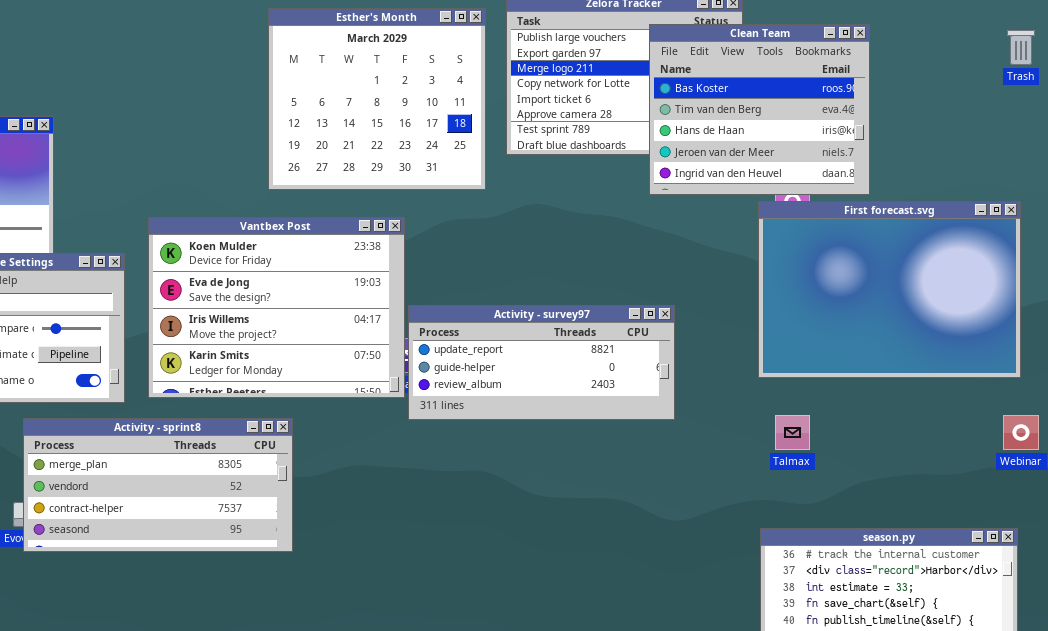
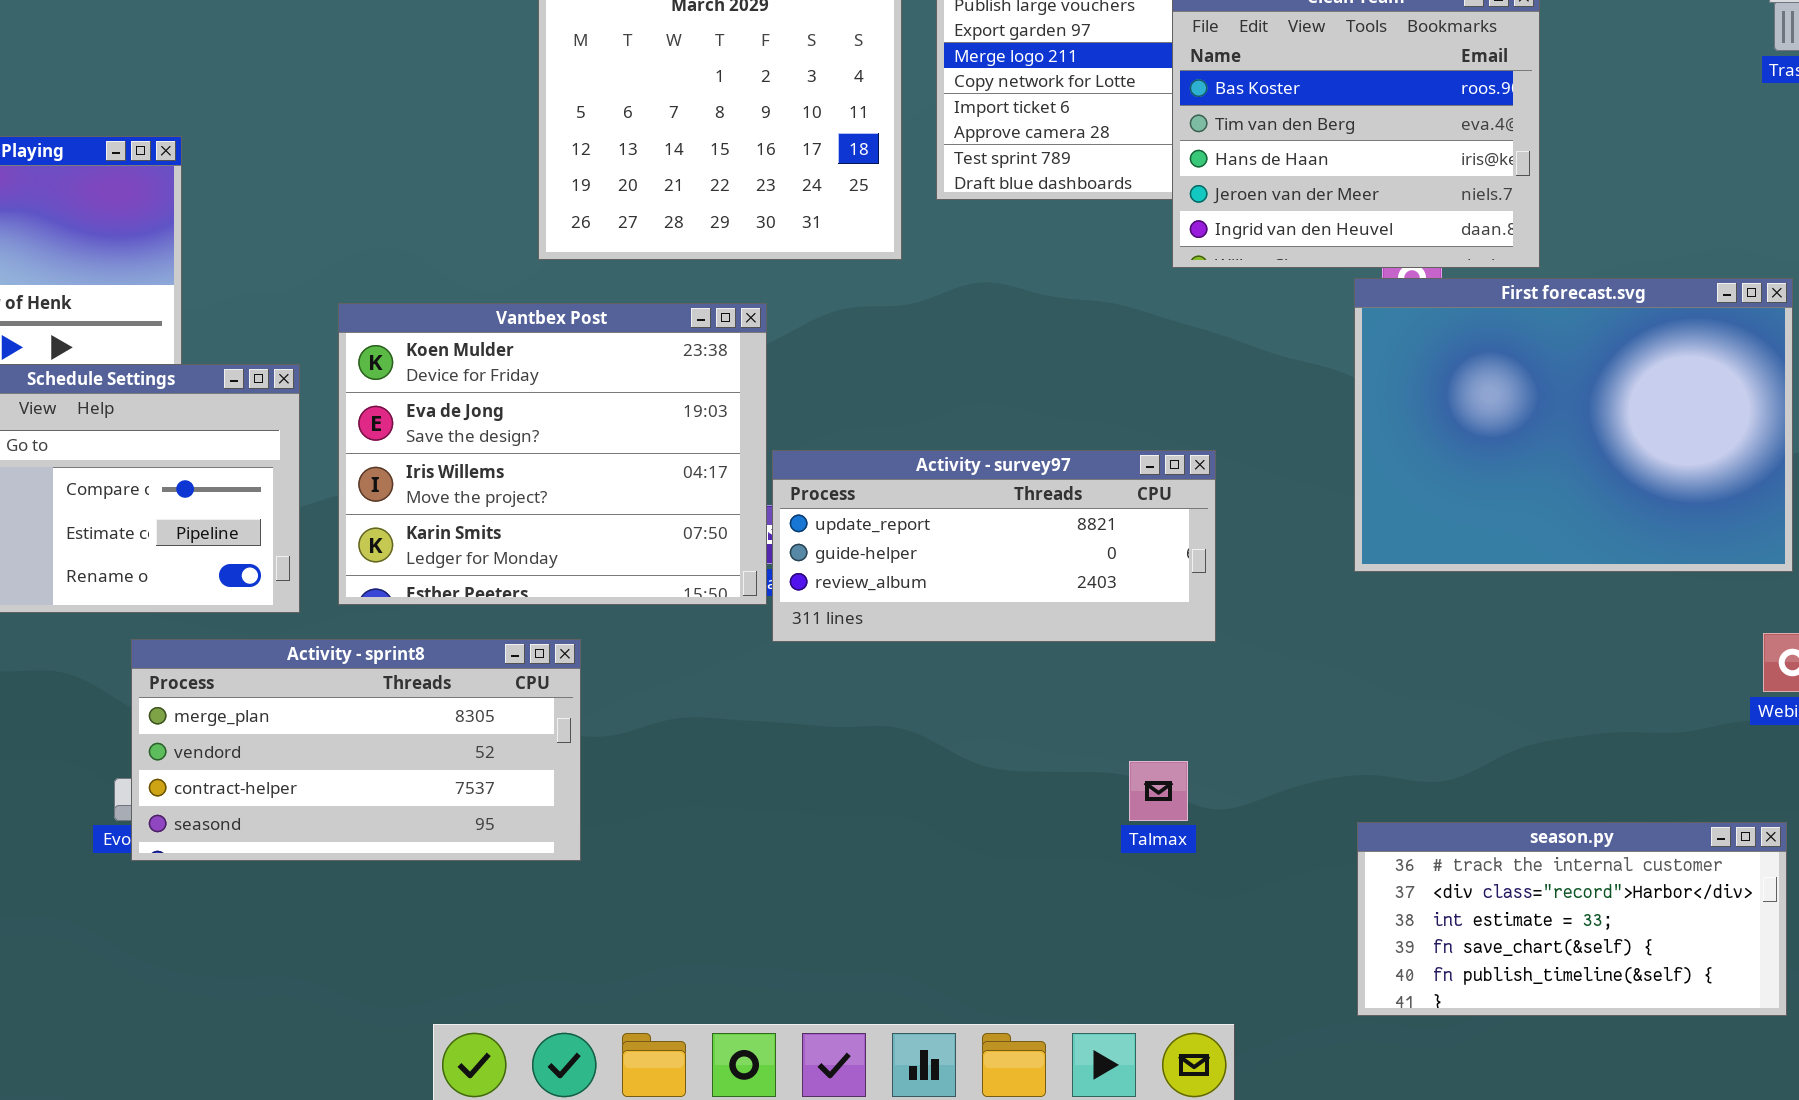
Talmax: [775,415,810,450] -> [1129,761,1188,821], moved

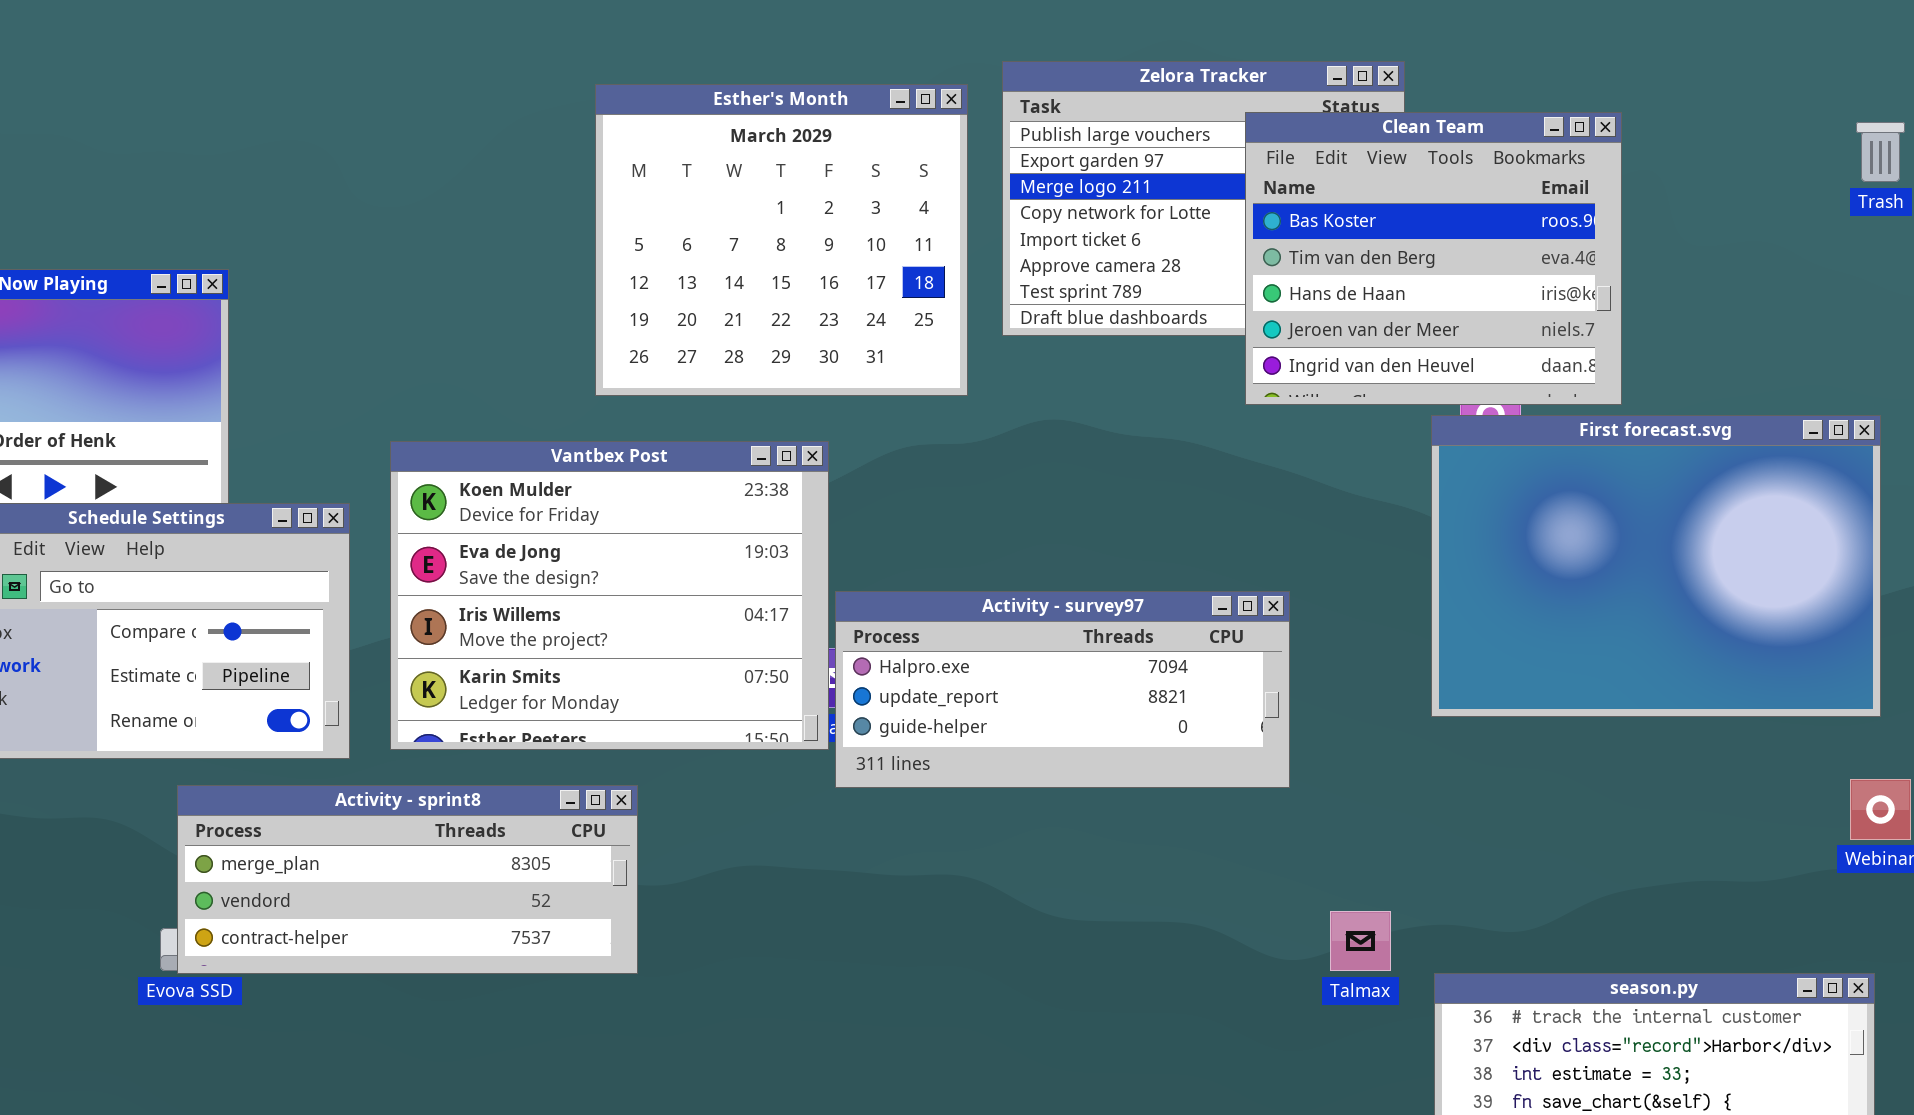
Activity - survey97: [772,450,1216,642] -> [835,591,1290,788], scrolled up 1 row
Activity - sprint8: [131,639,581,861] -> [177,785,638,974], resized
Talmax: [1129,761,1188,821] -> [1330,911,1391,971], moved

